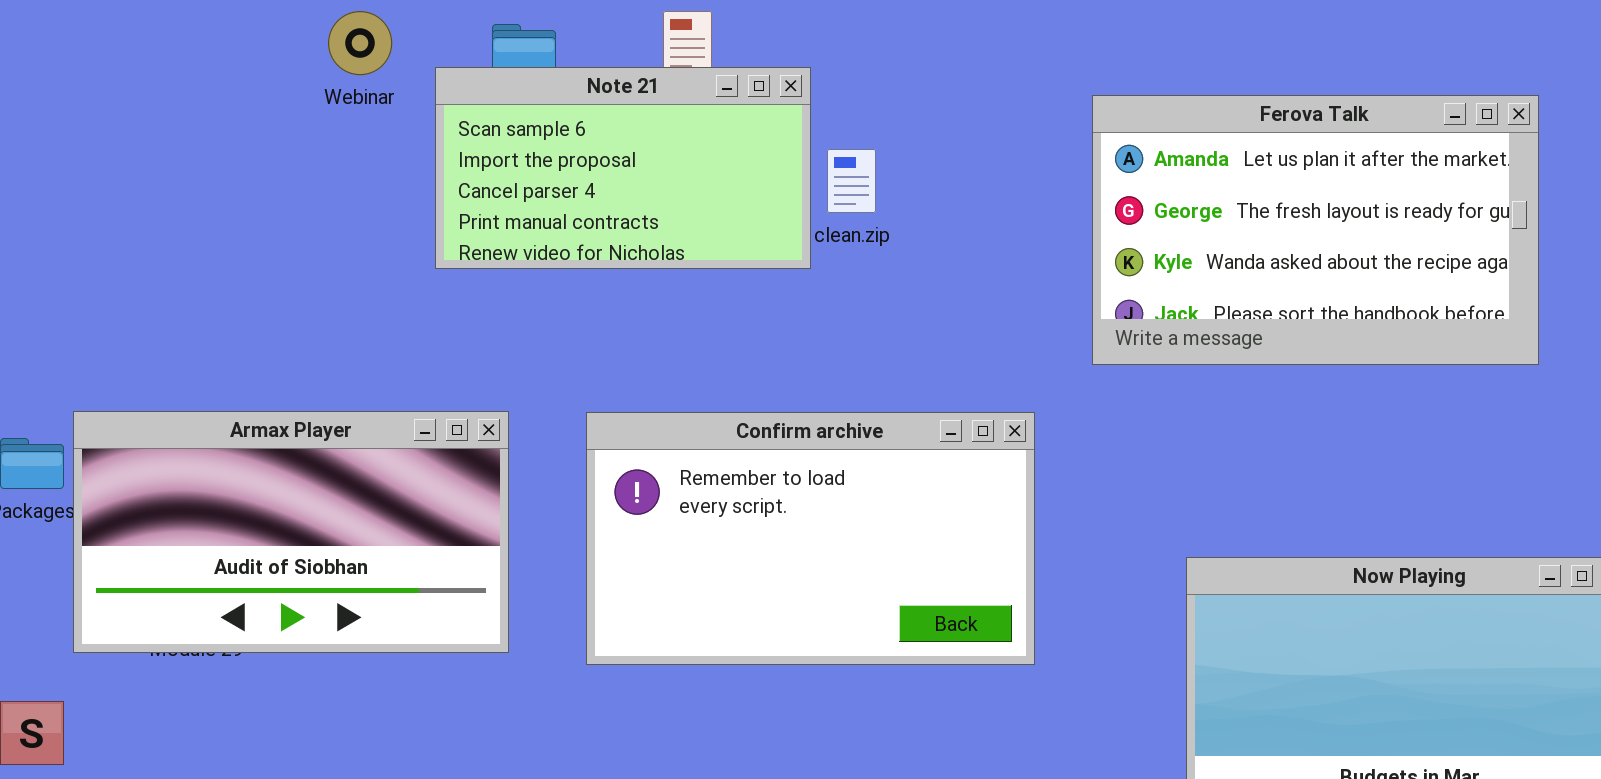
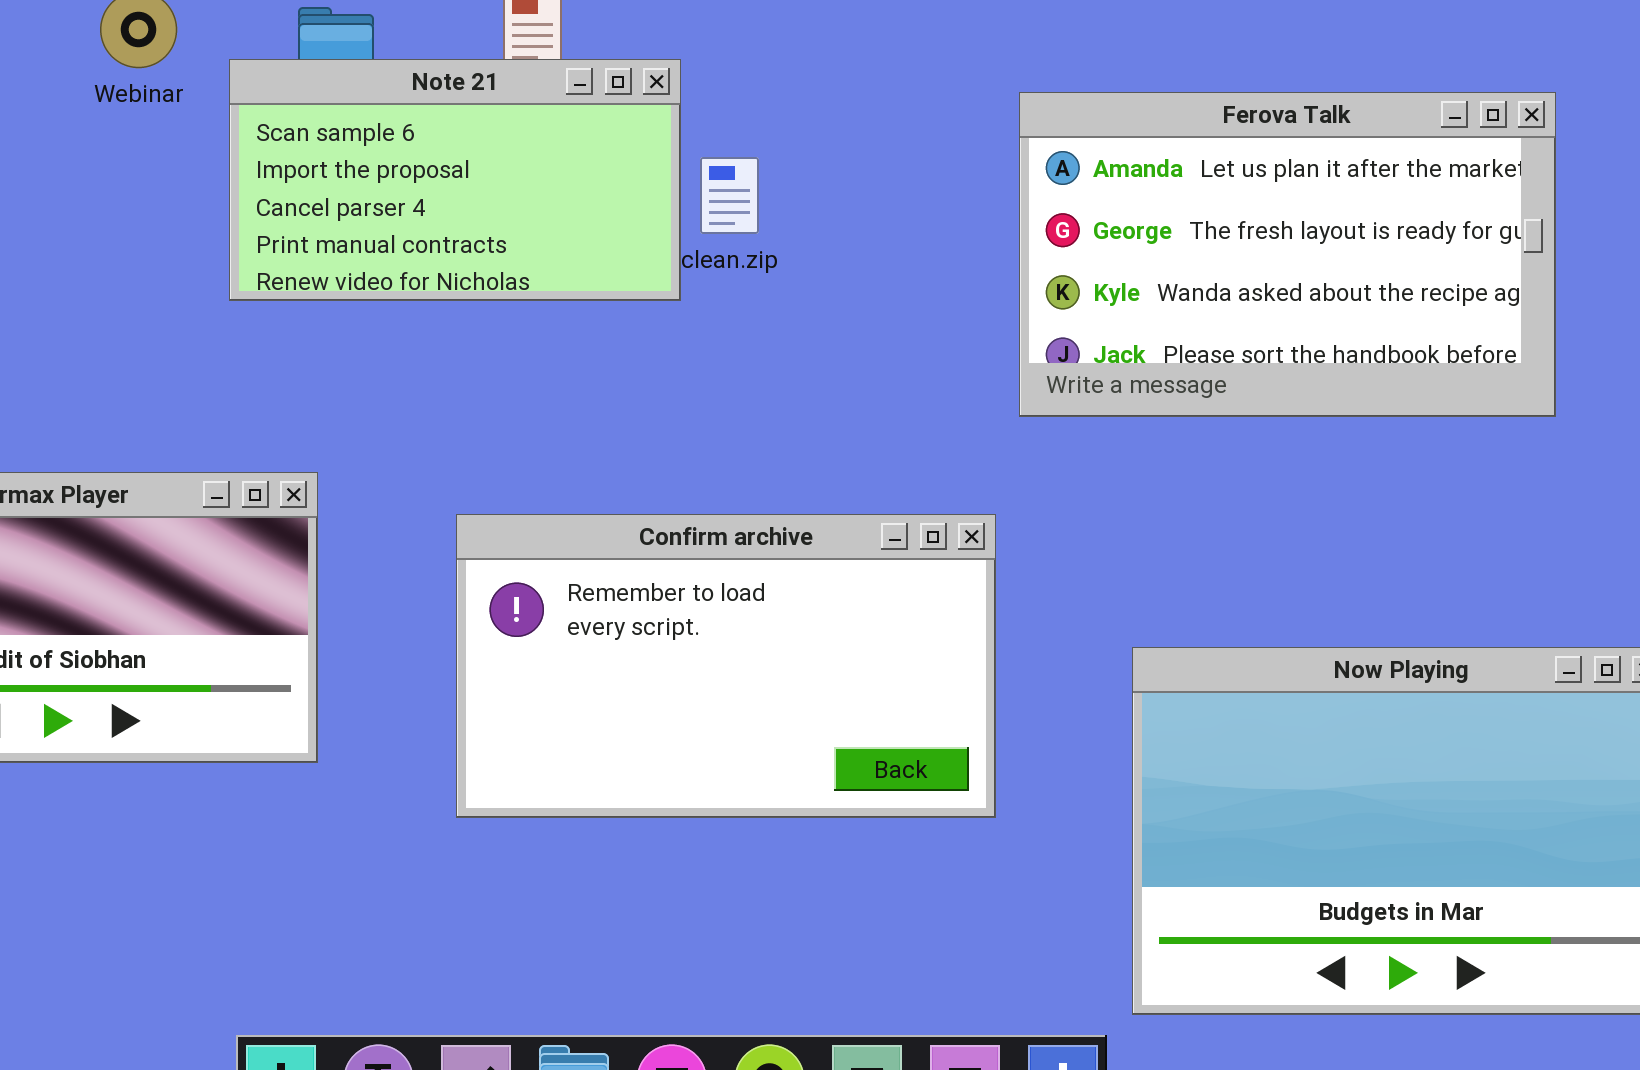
Confirm archive: [586,412,1035,665] -> [456,514,996,818], moved

